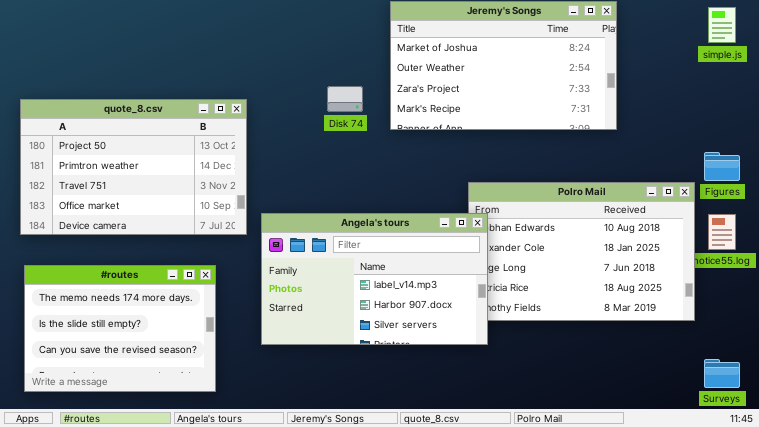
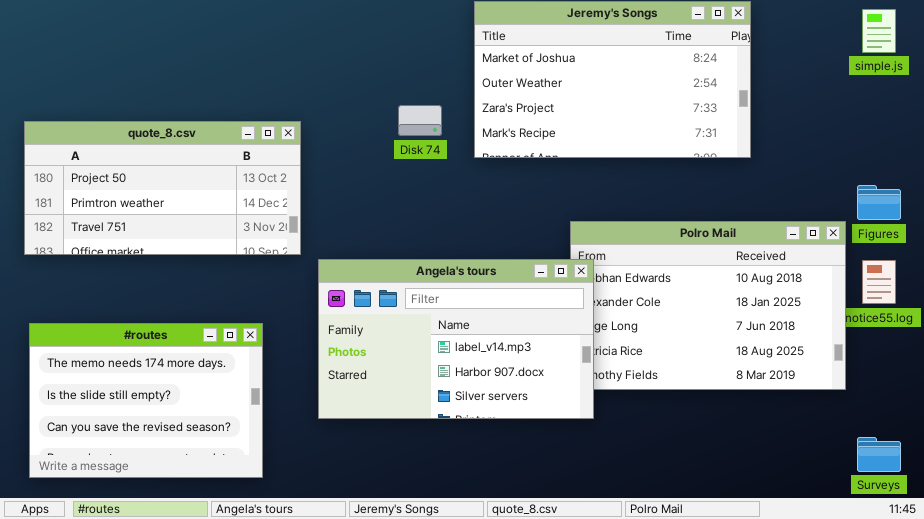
quote_8.csv: [20,99,247,235] -> [24,121,301,255], resized

